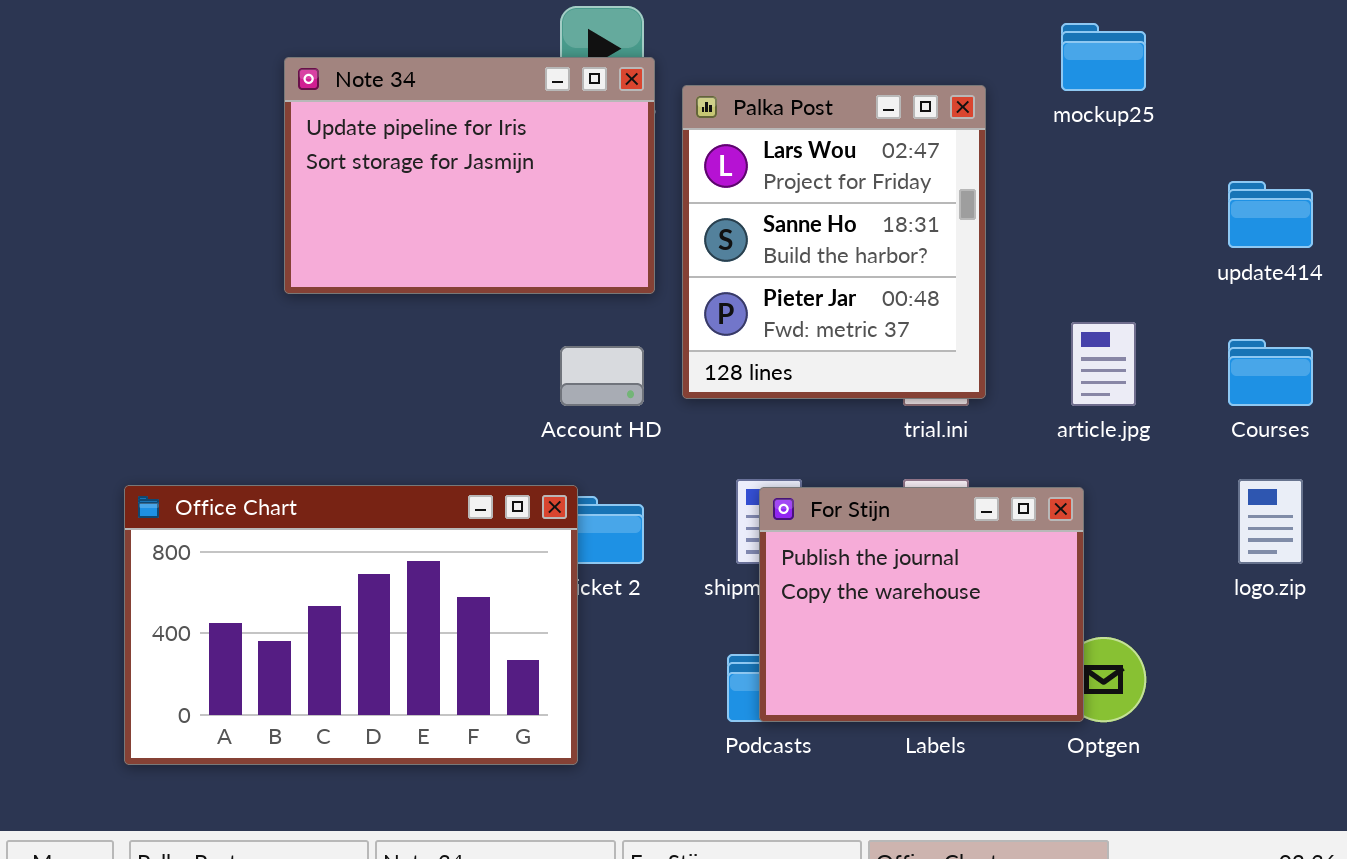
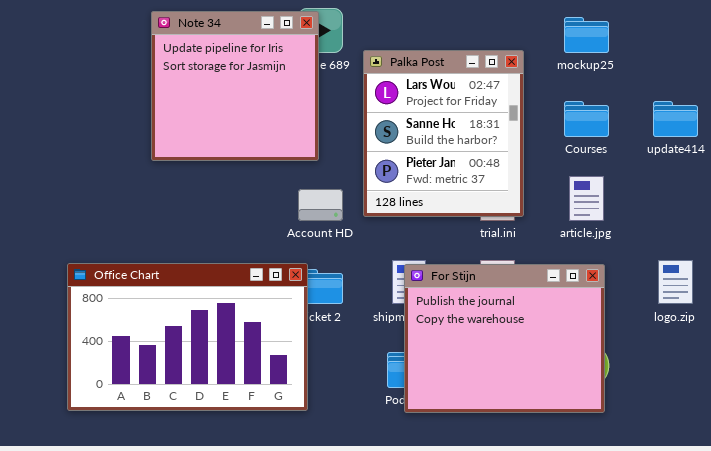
Note 34: [284,57,655,294] -> [151,11,319,161], resized
Courses: [1228,339,1313,406] -> [564,101,609,137], moved
For Stijn: [759,487,1084,722] -> [404,264,605,413], resized

